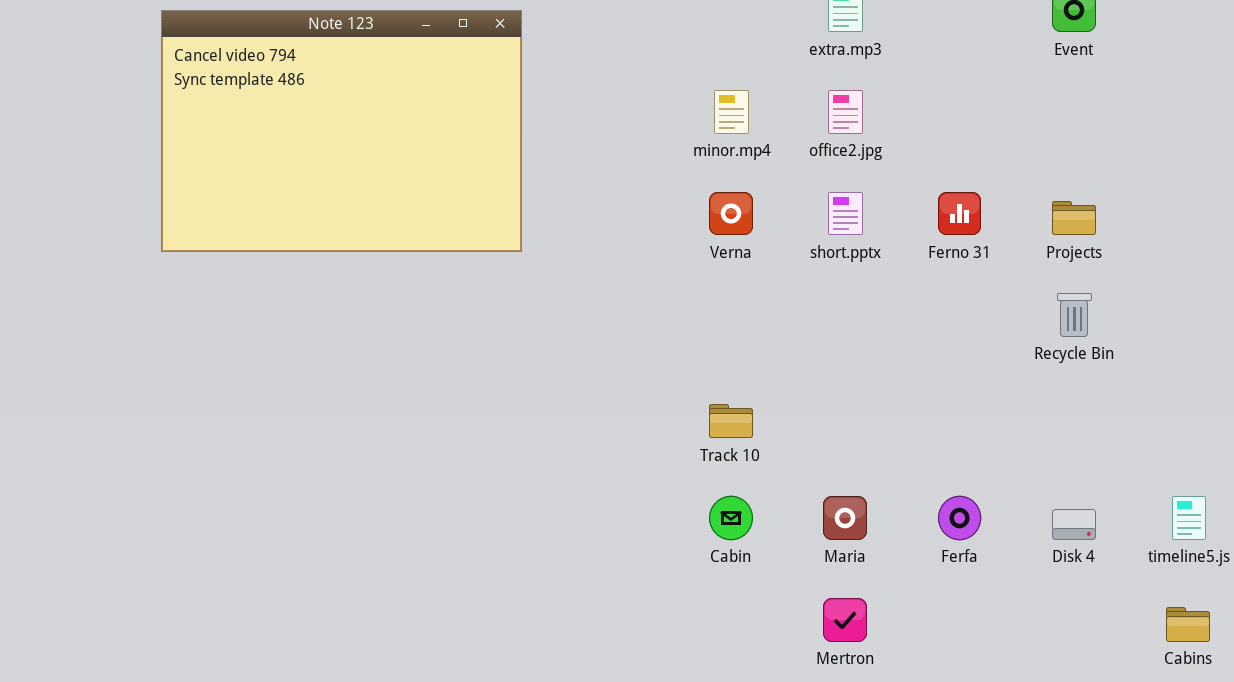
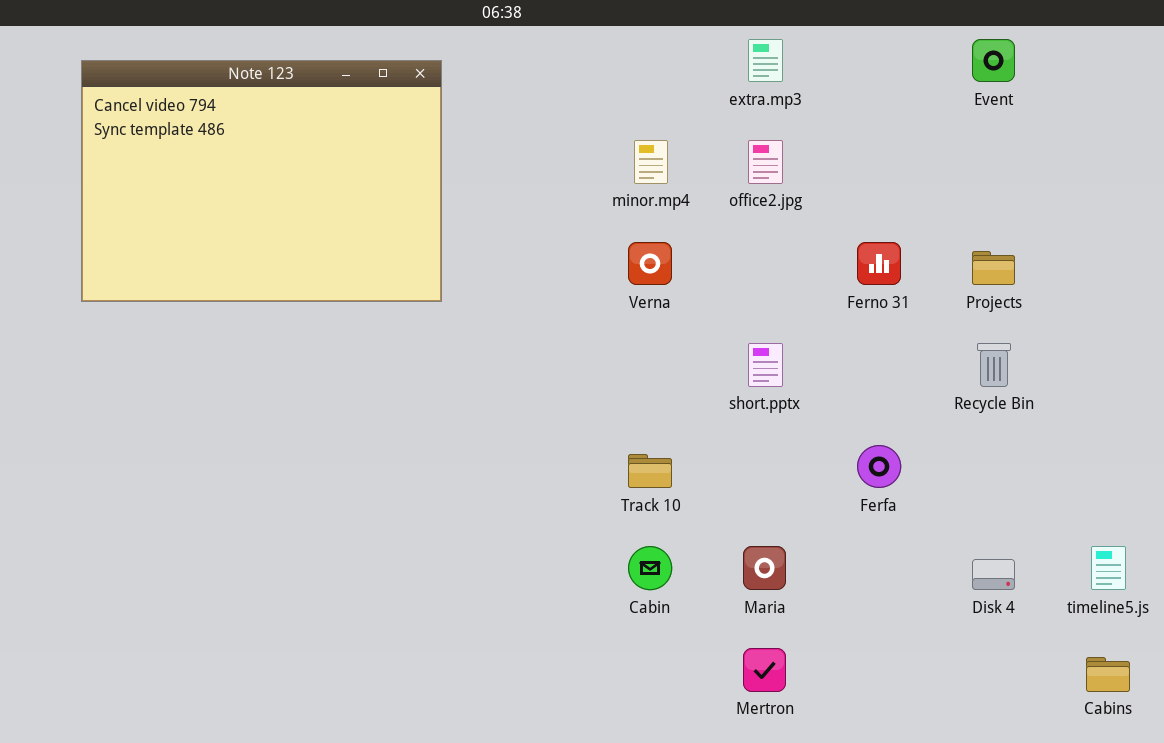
short.pptx: [828,192,863,235] -> [748,343,783,387], moved
Ferfa: [938,496,981,540] -> [857,445,901,488], moved

